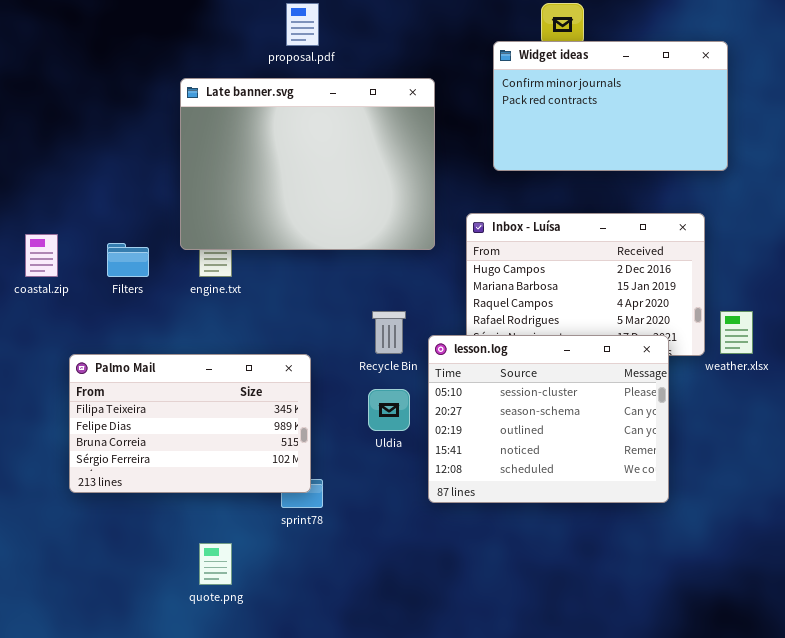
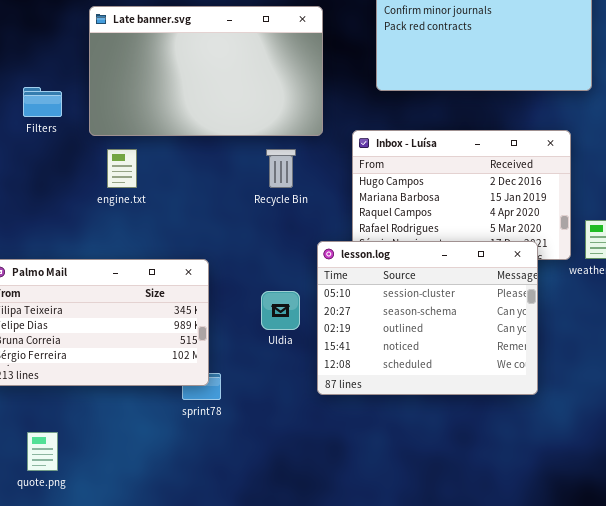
Late banner.svg: [180,78,435,250] -> [89,6,323,136], resized
Filters: [107,243,149,277] -> [23,87,62,117], moved
Recycle Bin: [372,311,406,354] -> [266,149,296,188], moved
quote.png: [199,543,232,585] -> [27,432,58,471], moved

